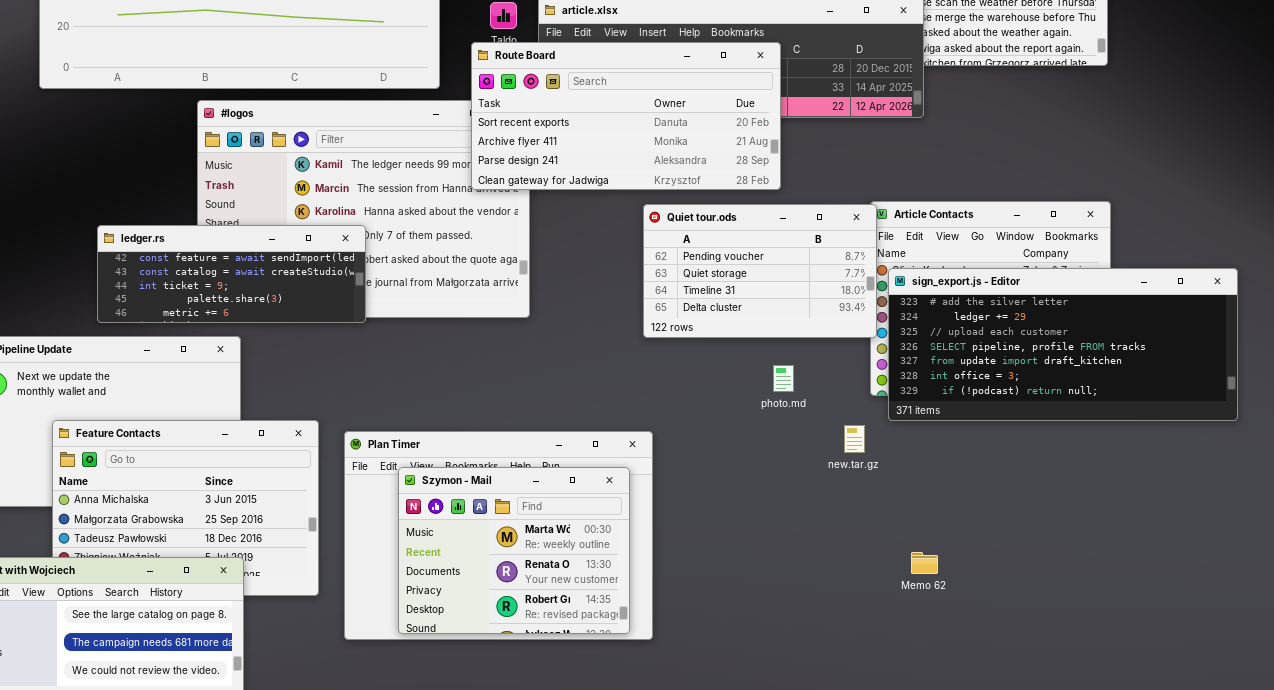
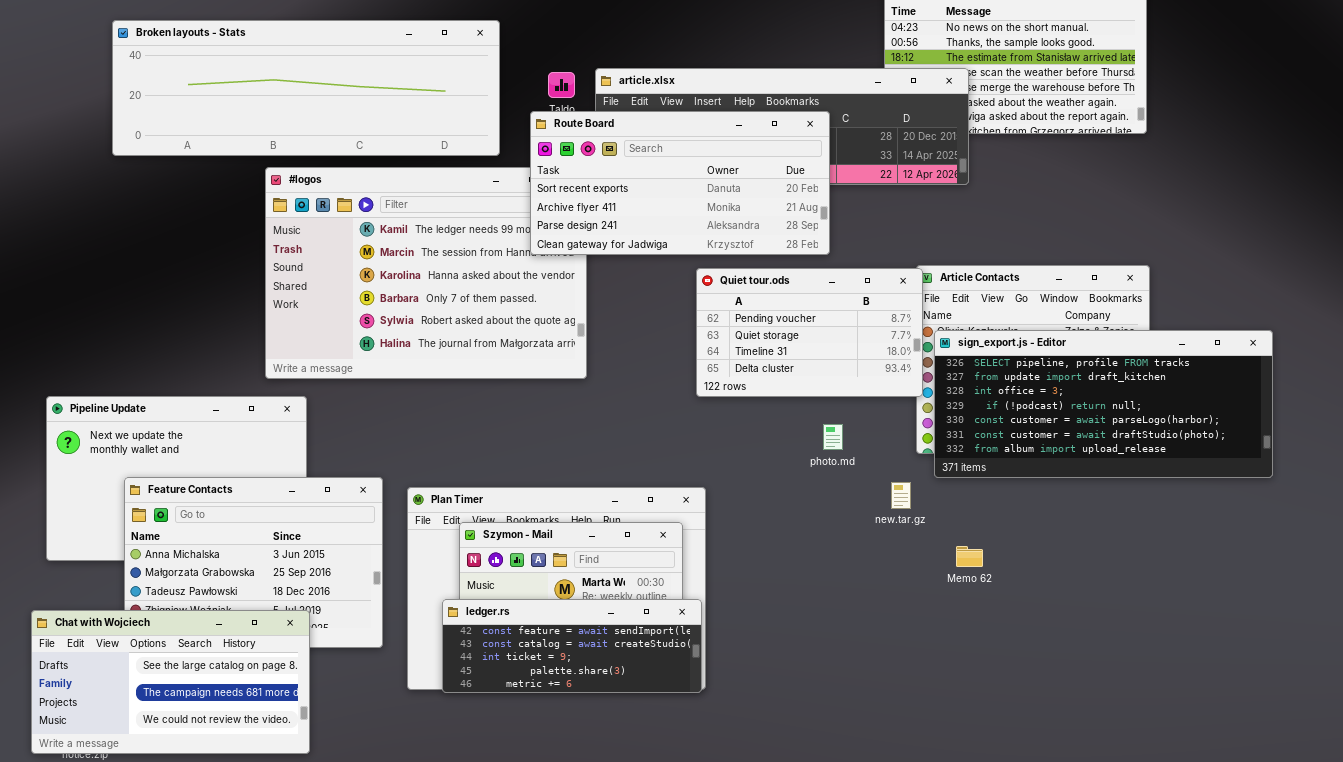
ledger.rs: [97,225,366,323] -> [442,599,702,693], moved
sign_export.js - Editor: [888,268,1238,421] -> [934,330,1273,478], scrolled down 3 rows
Memo 62: [911,552,938,574] -> [956,546,983,567], moved

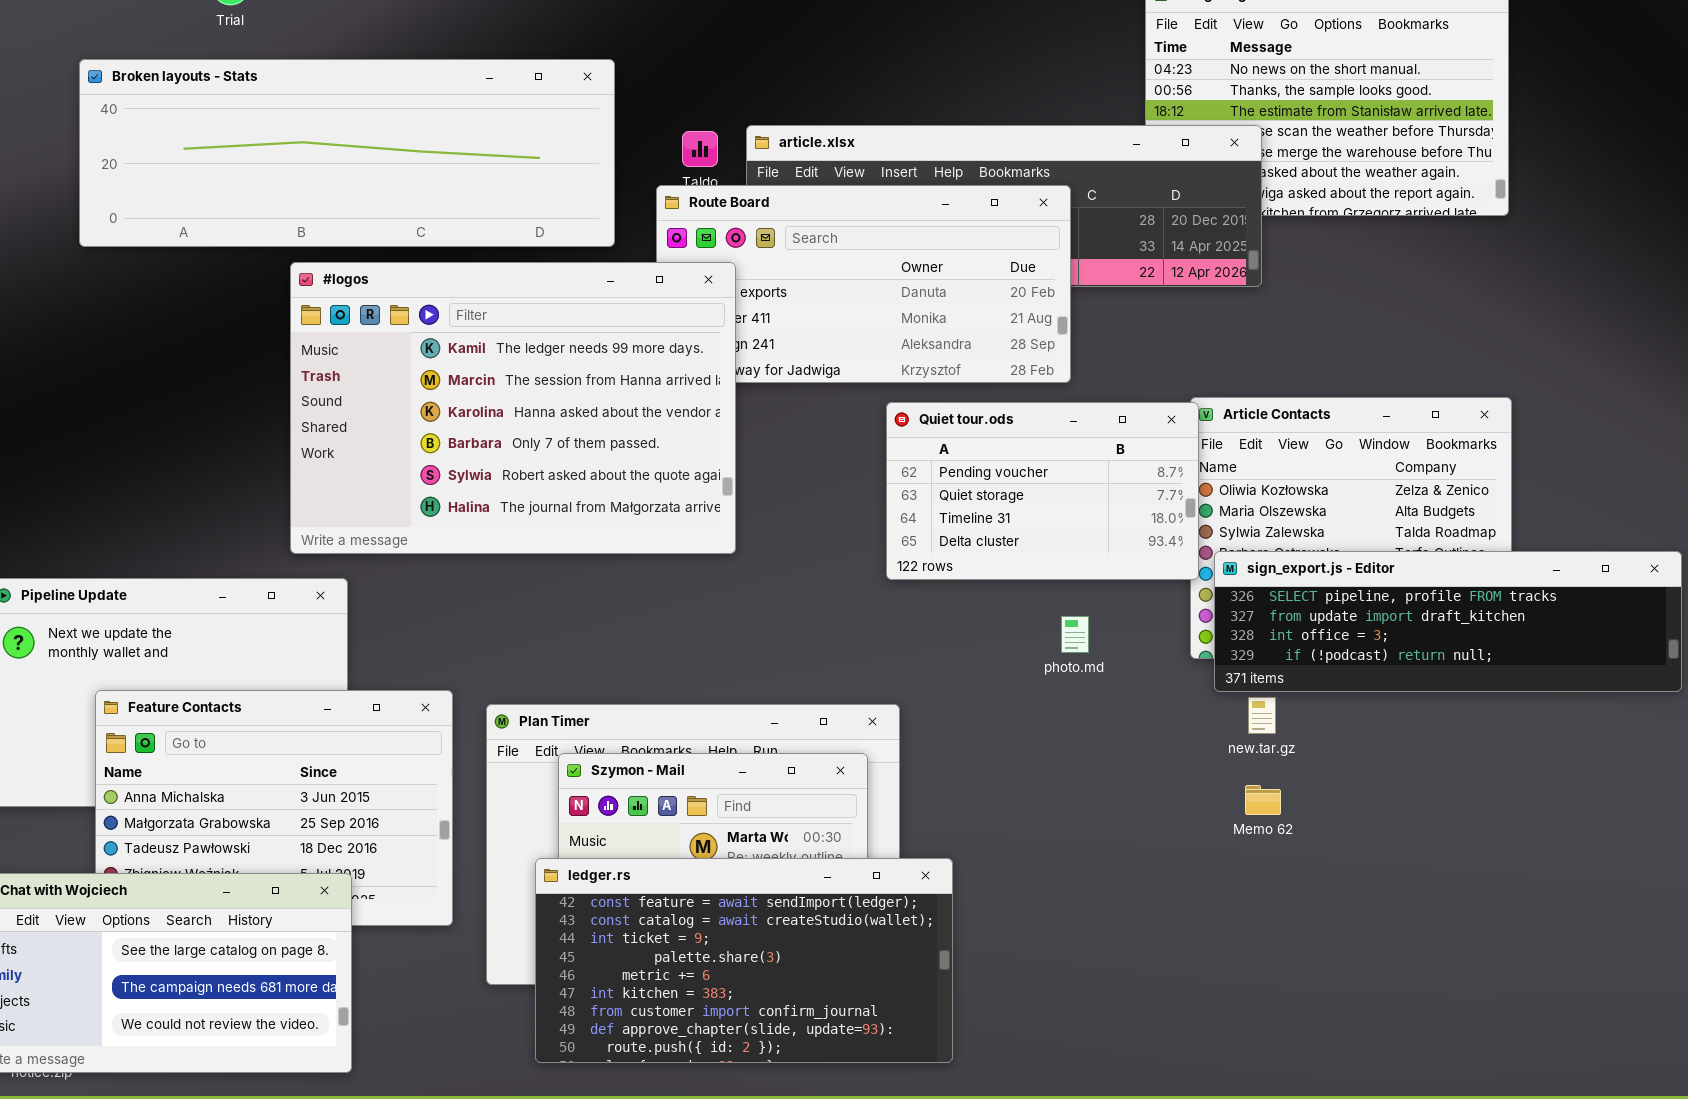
#logos: [265,167,587,379] -> [290,262,736,554], raised
sign_export.js - Editor: [934,330,1273,478] -> [1214,551,1682,692], resized
new.tar.gz: [891,482,911,509] -> [1248,697,1276,734], moved
ledger.rs: [442,599,702,693] -> [535,858,953,1063], resized

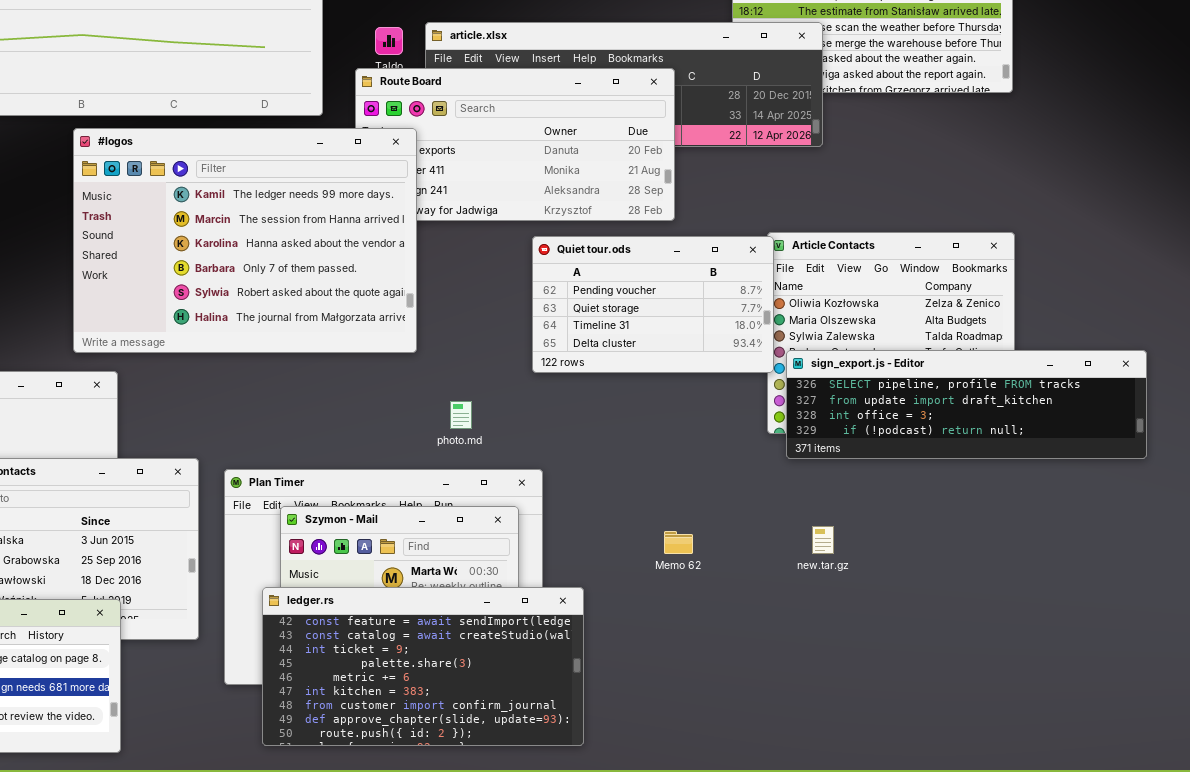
photo.md: [1061,616,1089,653] -> [450,401,472,429], moved
new.tar.gz: [1248,697,1276,734] -> [812,526,834,554], moved
Memo 62: [1245,785,1281,815] -> [664,531,693,554], moved

